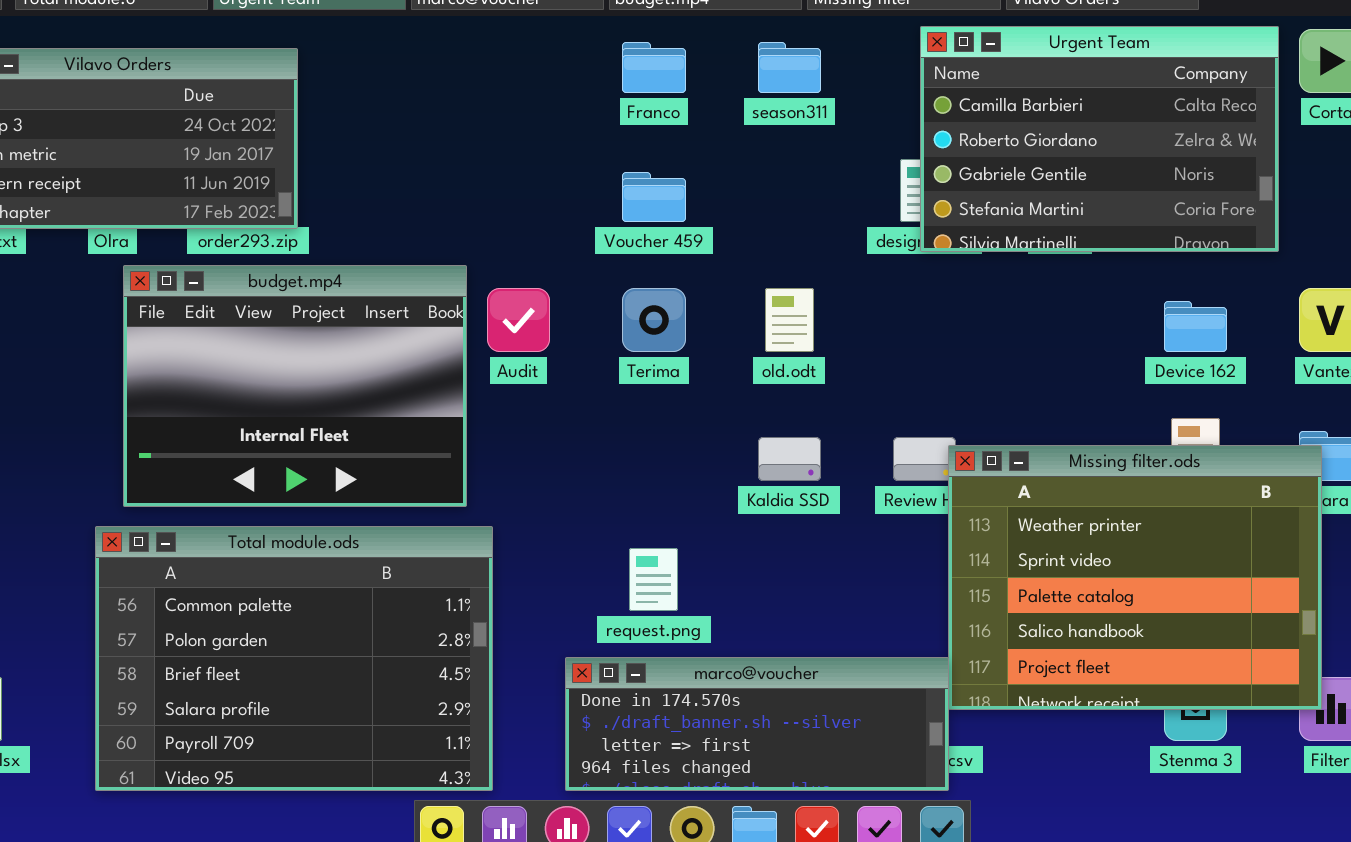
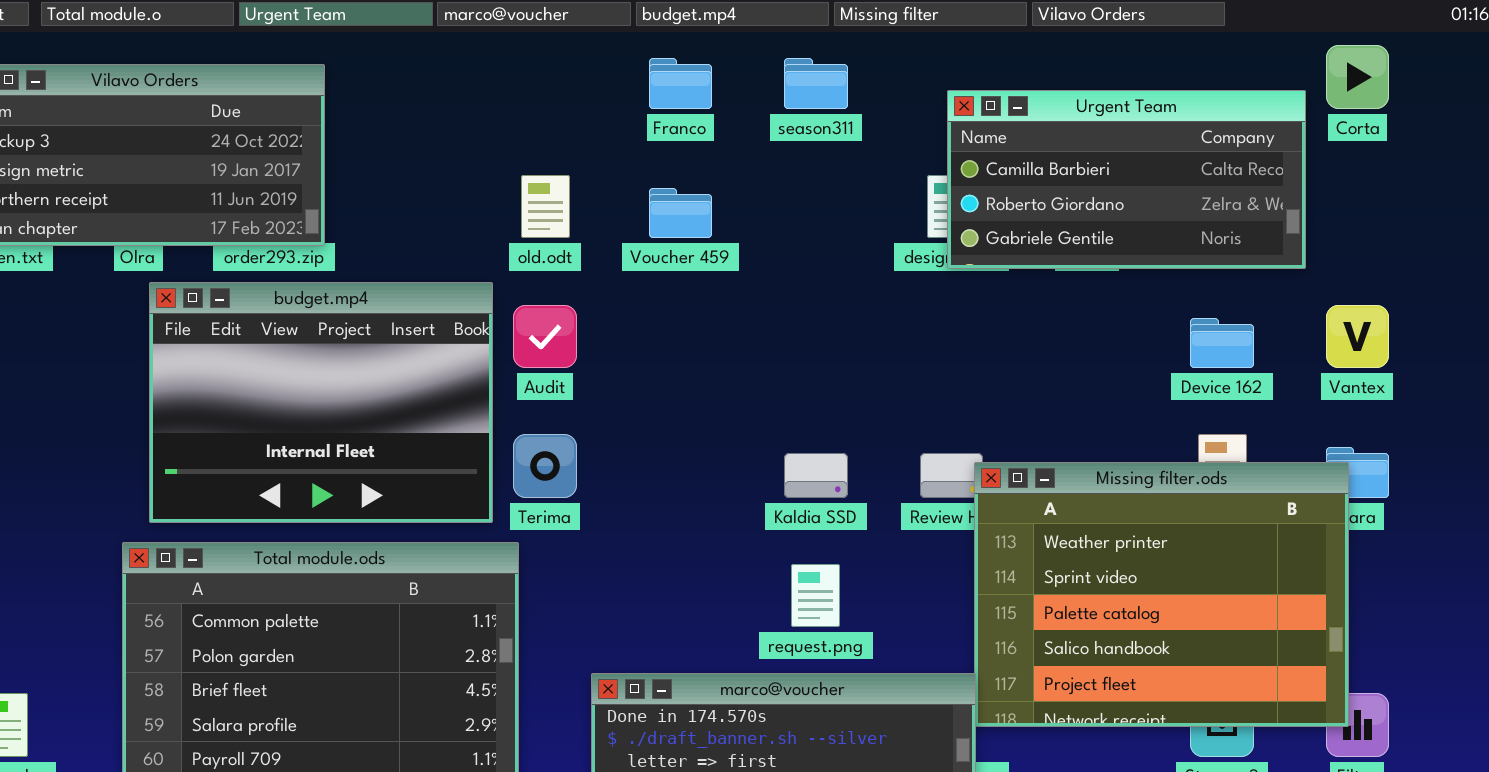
Urgent Team: [920,26,1279,252] -> [947,90,1306,269], resized
Terima: [622,288,686,352] -> [513,434,577,498], moved
old.odt: [765,288,814,352] -> [521,175,570,238], moved
request.png: [629,548,678,611] -> [791,564,840,627], moved

